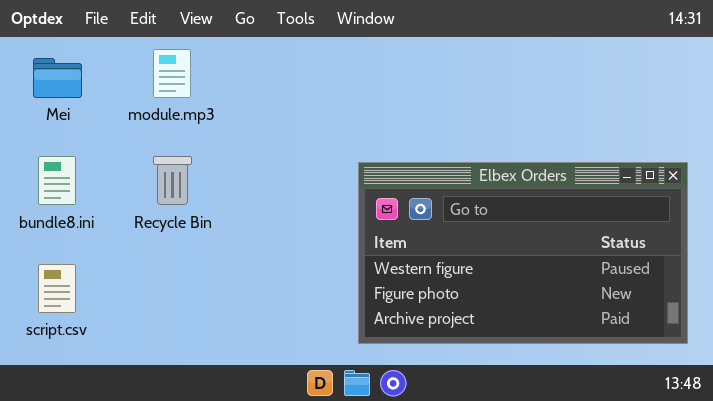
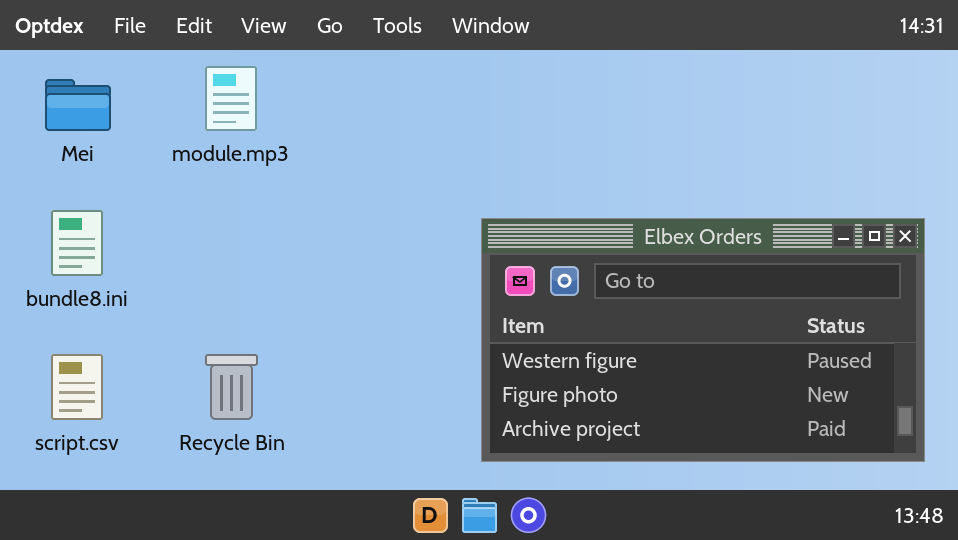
Recycle Bin: [153,156,192,205] -> [205,354,258,420], moved

